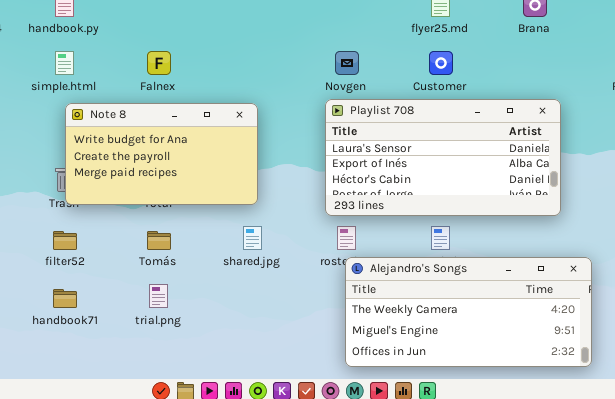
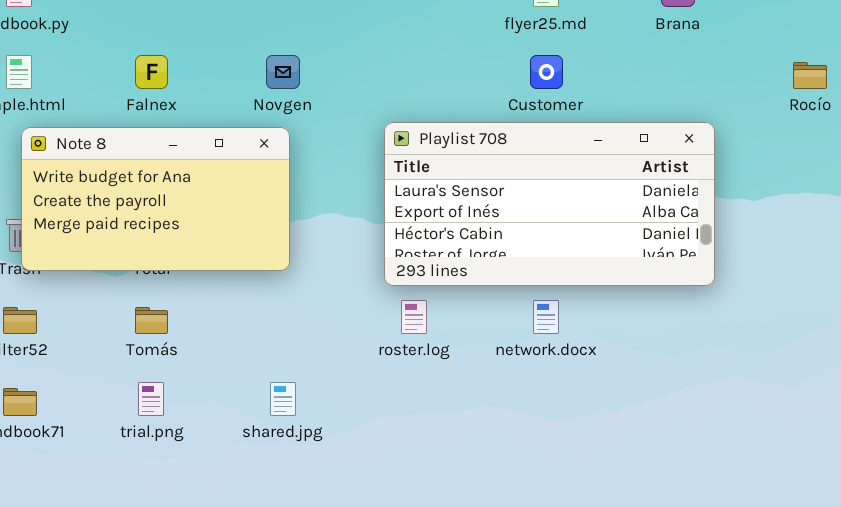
Novgen: [335,51,359,75] -> [266,55,300,89], moved
shared.jpg: [243,226,262,250] -> [270,382,296,416], moved
Alejandro's Songs: [345,257,592,367] -> none, closed

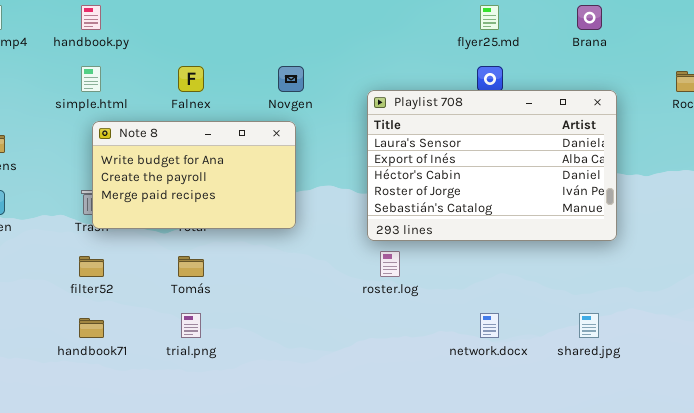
Playlist 708: [384,122,715,286] -> [367,90,617,241], resized
network.docx: [533,300,559,334] -> [480,313,499,338], moved
shared.jpg: [270,382,296,416] -> [579,313,599,338], moved

